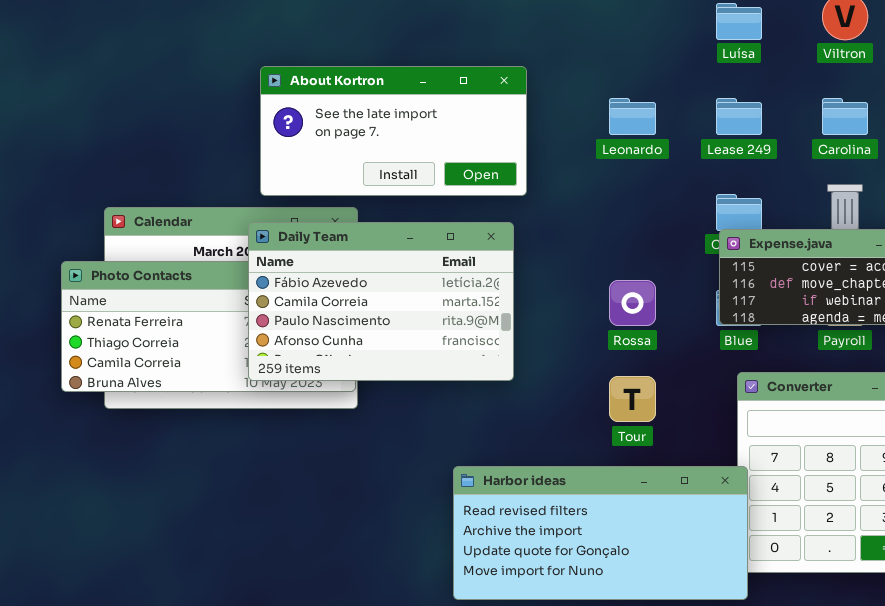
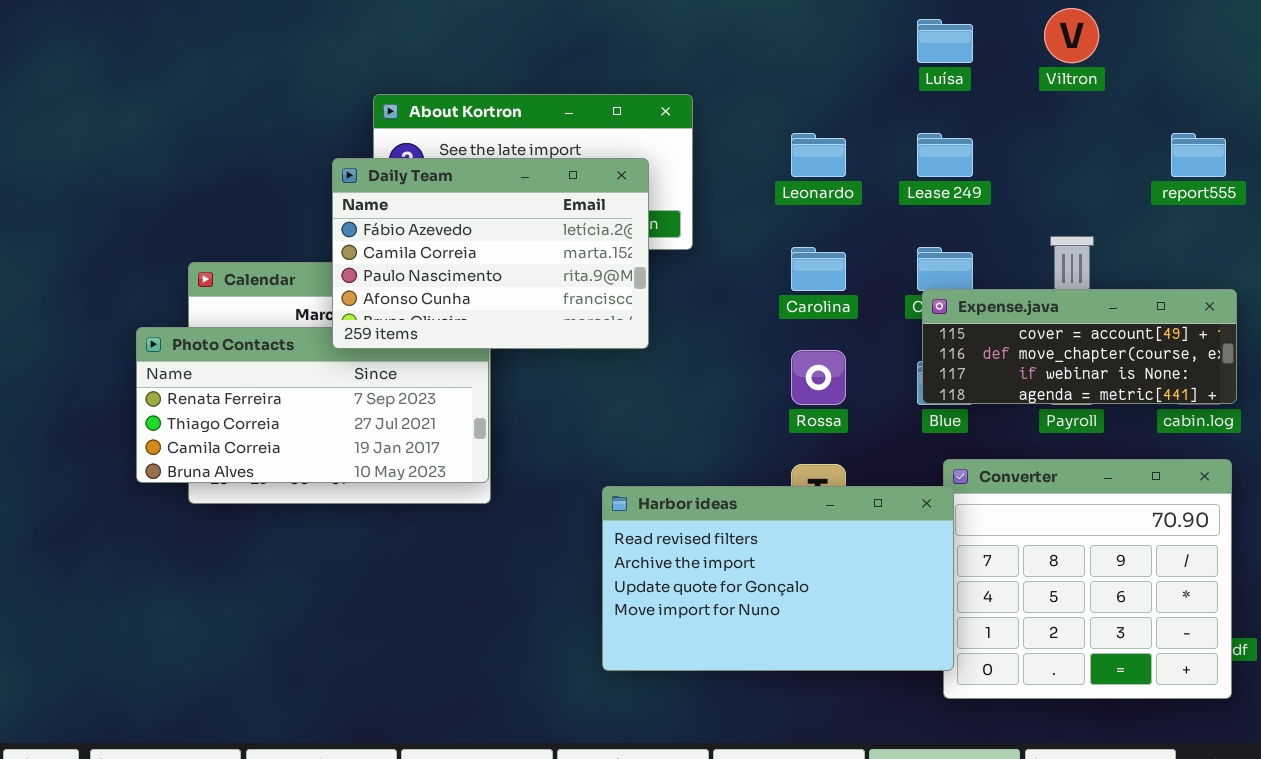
Carolina: [822,98,868,135] -> [791,247,846,291], moved
Daily Team: [248,222,514,381] -> [332,158,649,349], moved
Harbor ideas: [453,466,748,600] -> [602,486,954,671], moved, resized

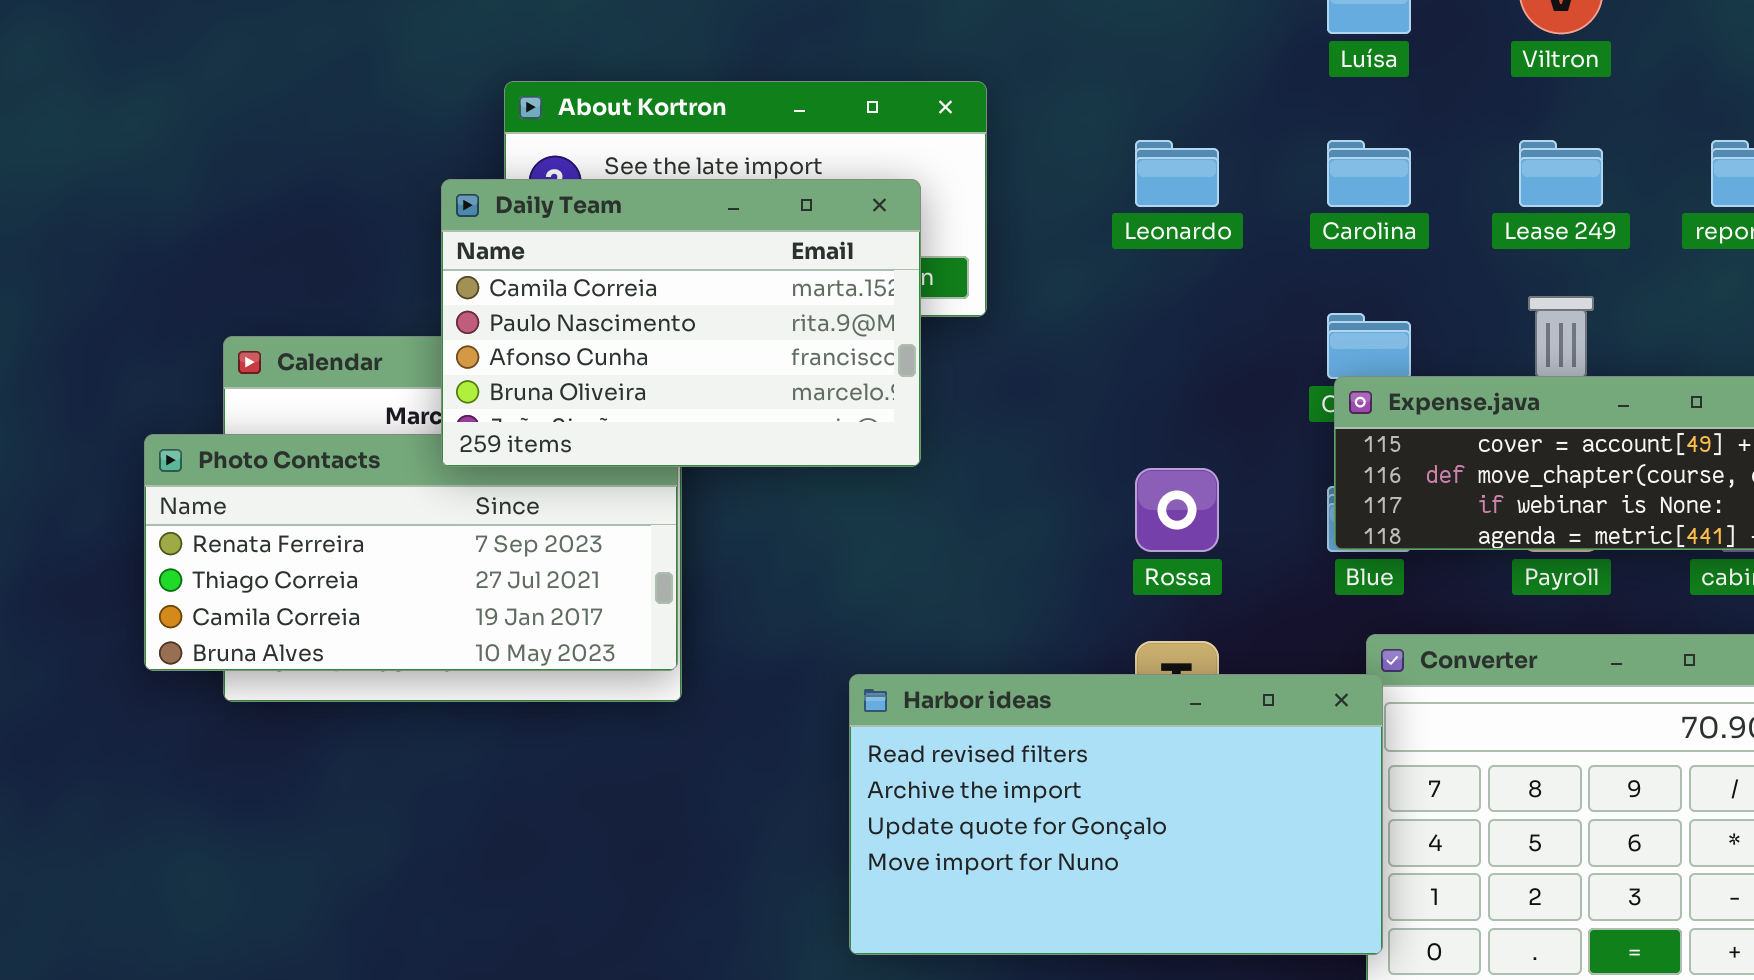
Lease 249: [917,133,973,177] -> [1519,140,1603,207], moved
Daily Team: [332,158,649,349] -> [441,179,921,467], scrolled down 1 row
Carolina: [791,247,846,291] -> [1327,140,1411,207], moved

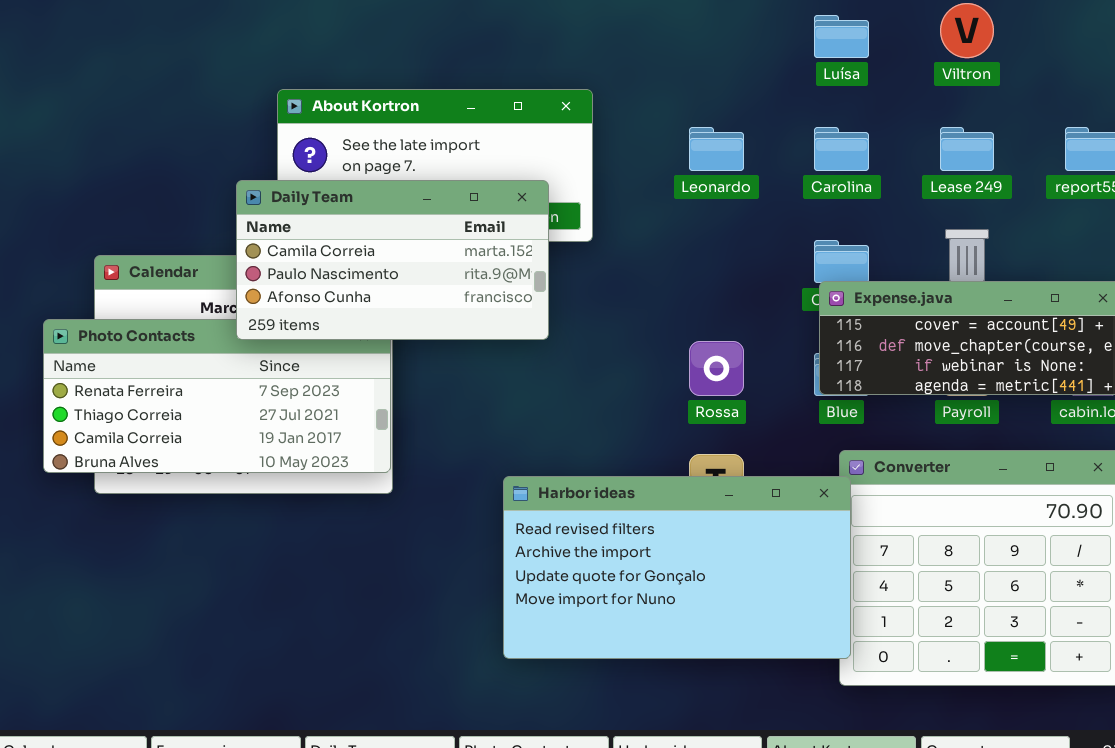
Daily Team: [441,179,921,467] -> [236,180,549,340], resized

